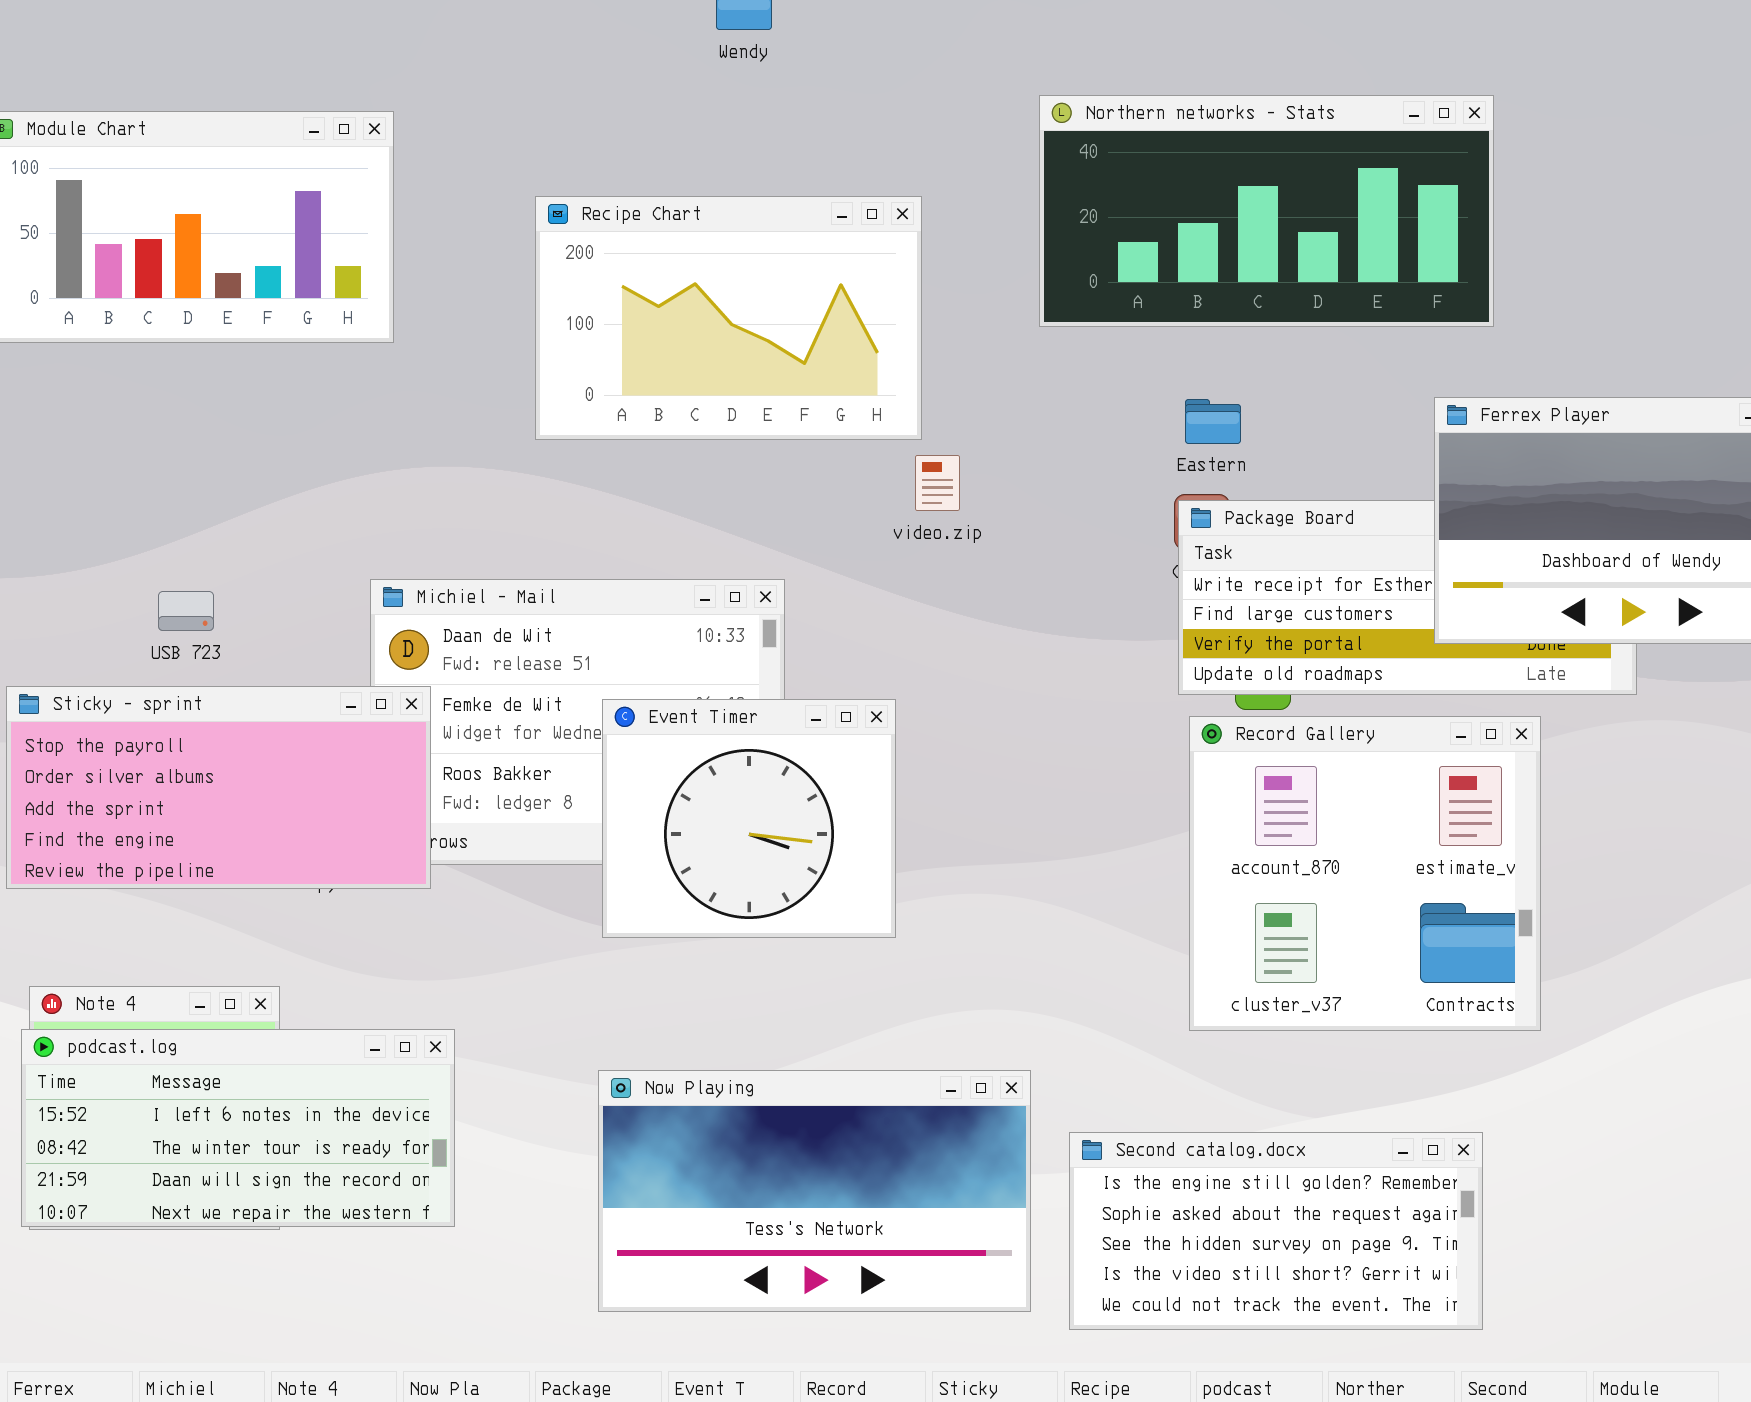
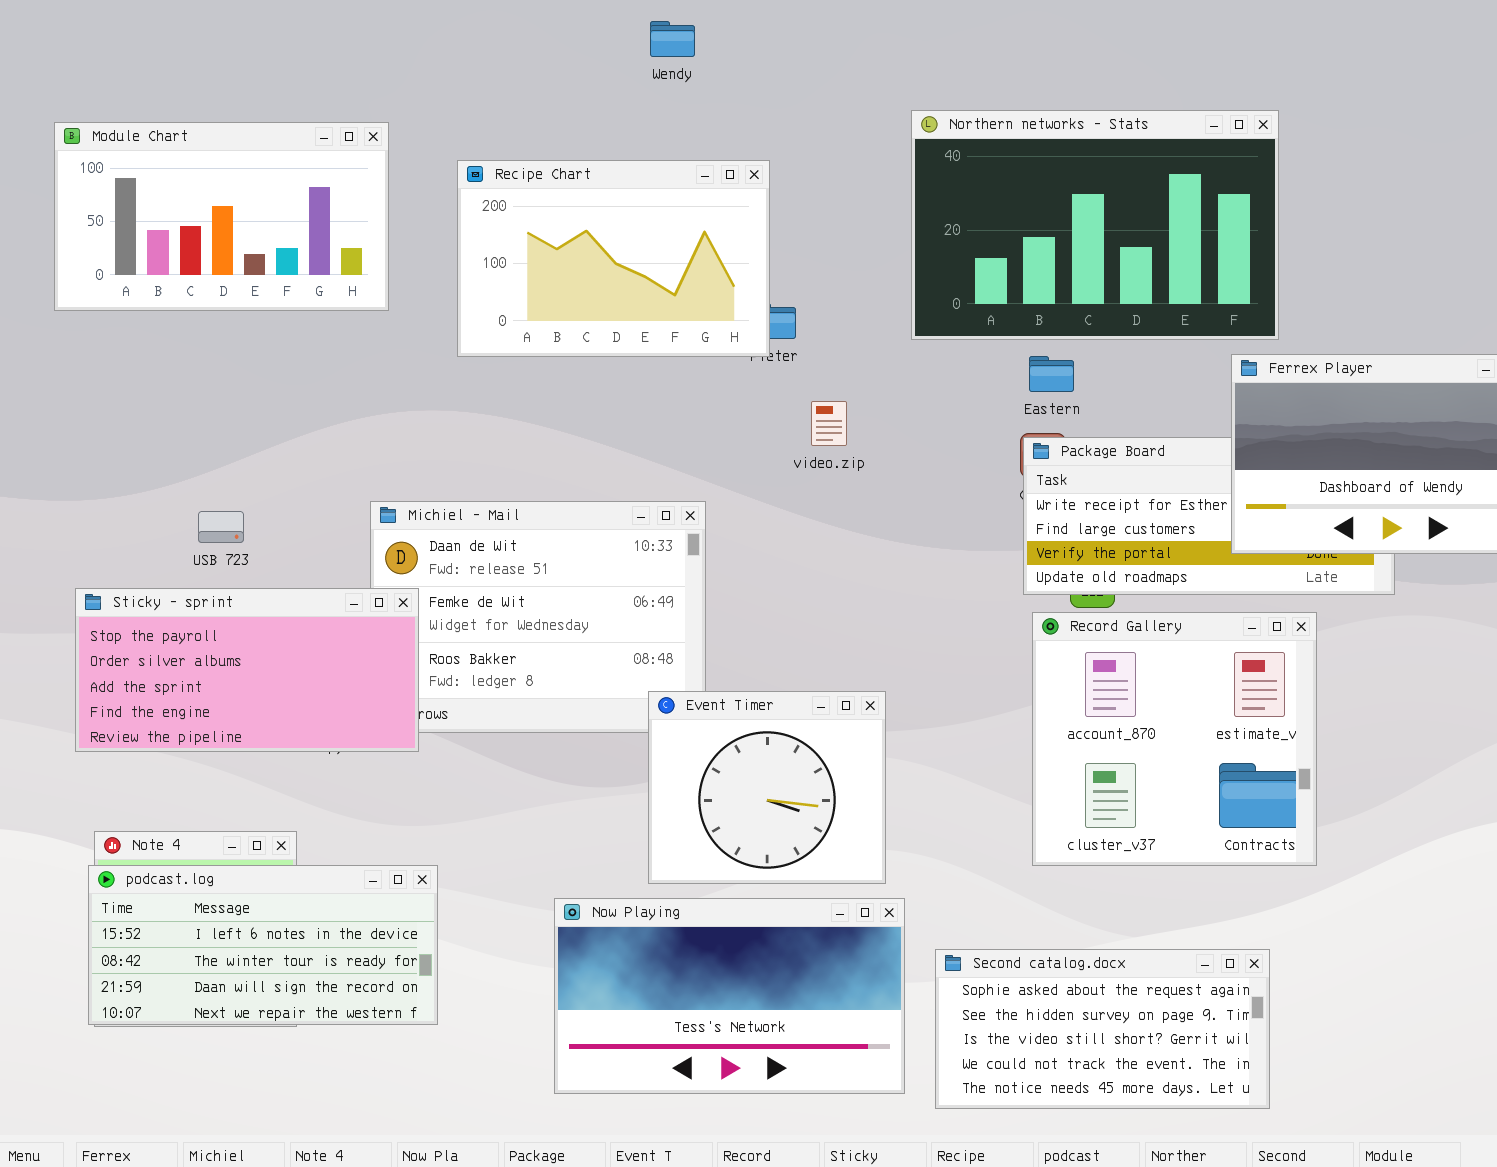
Northern networks - Stats: [1039,95,1494,327] -> [911,110,1279,340], resized
Recipe Chart: [535,196,922,440] -> [457,160,770,357], moved
Event Timer: [602,699,896,938] -> [648,691,886,884], moved
Second catalog.docx: [1069,1132,1483,1330] -> [935,949,1270,1109], scrolled down 1 row

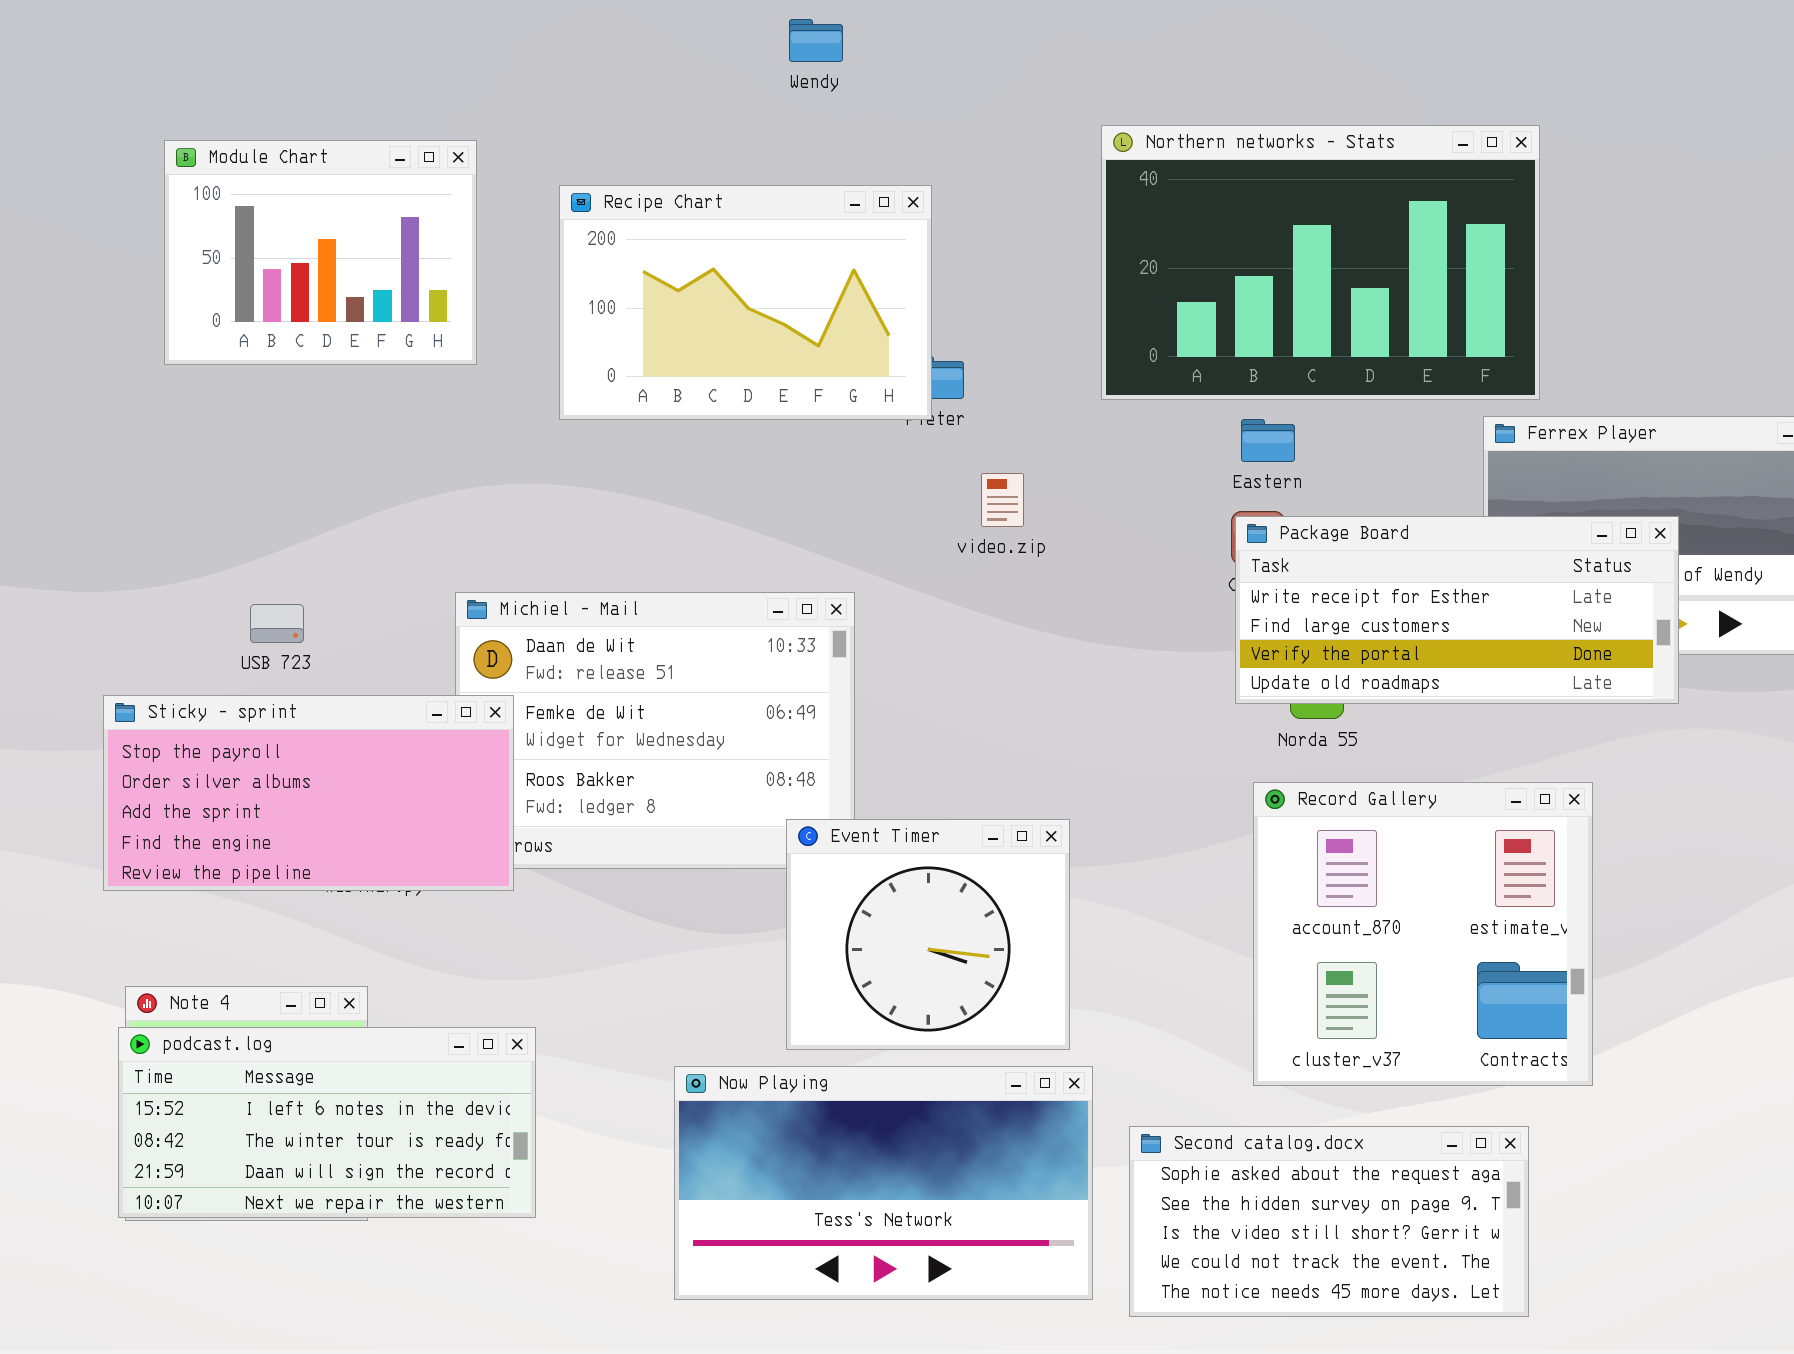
Module Chart: [54,122,389,311] -> [164,140,477,365], resized
Package Board: [1023,437,1395,595] -> [1235,516,1679,704], raised
Record Gallery: [1032,612,1317,866] -> [1253,782,1593,1086], moved

